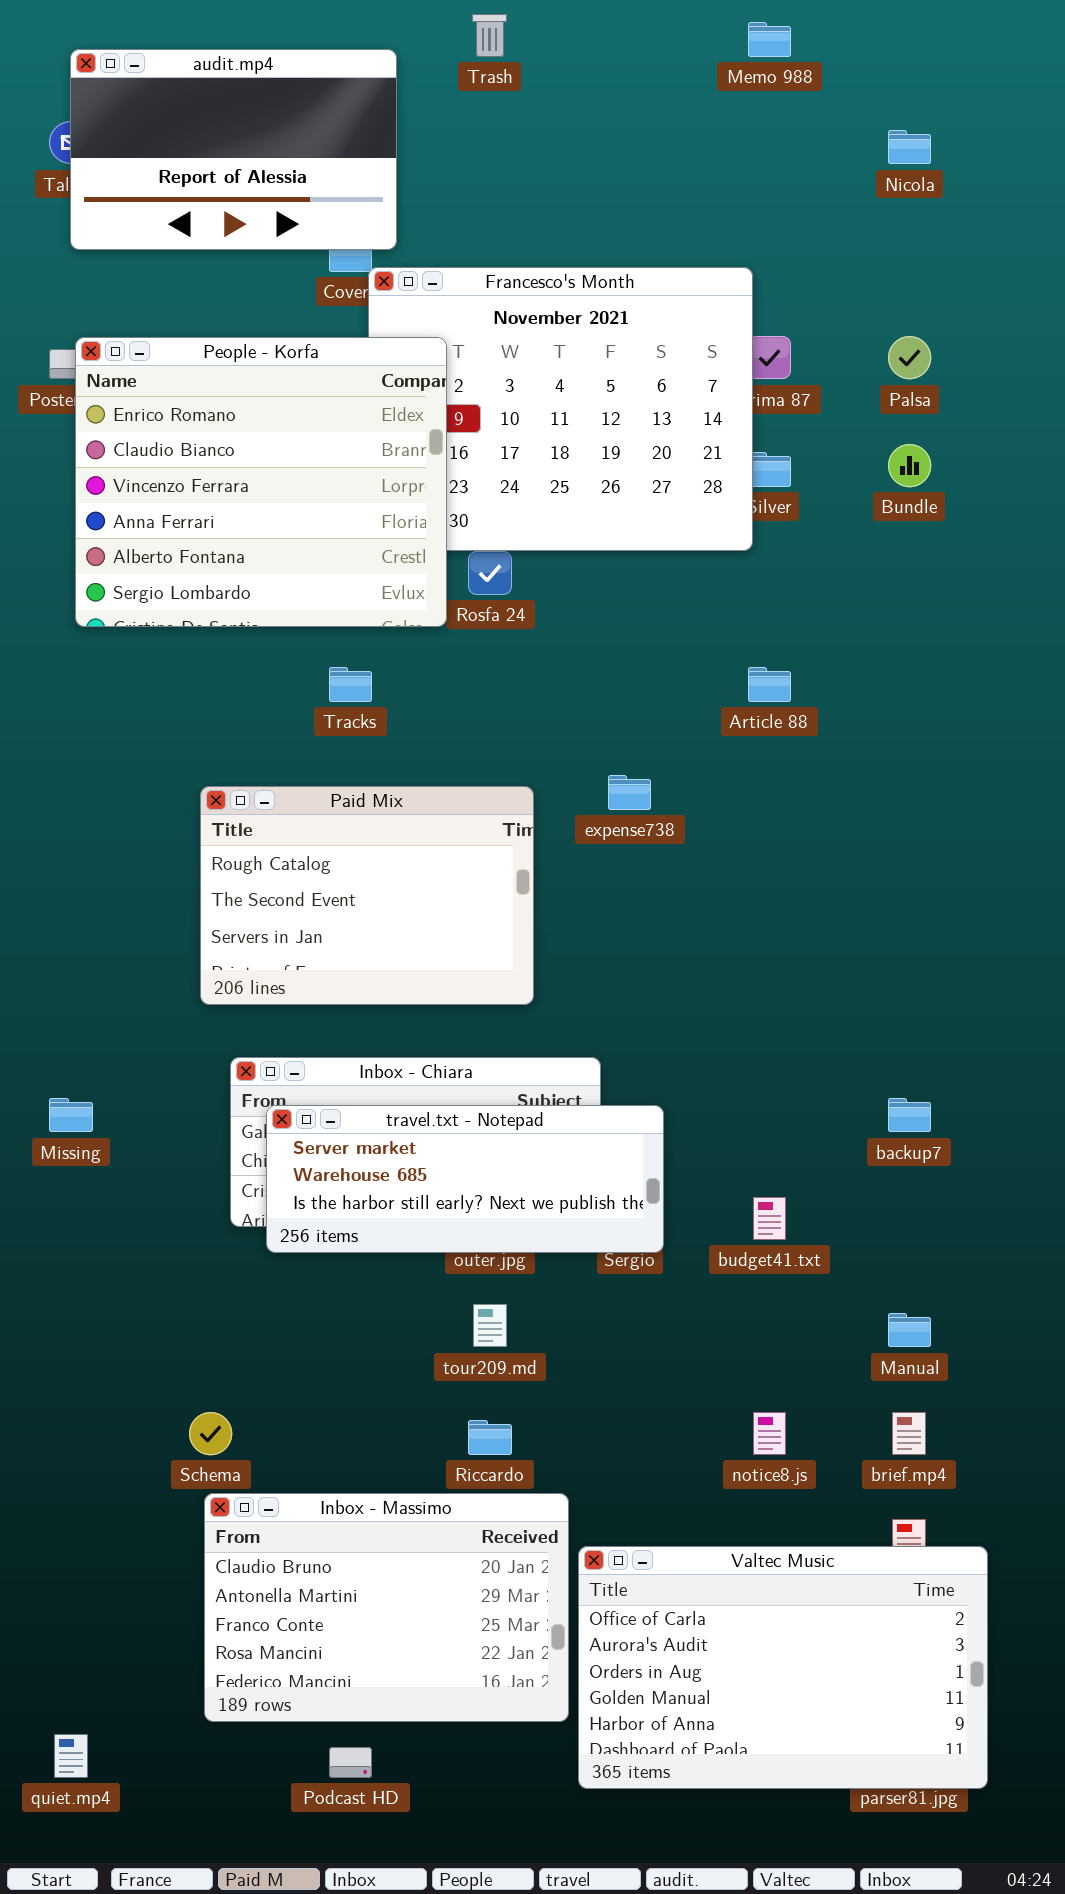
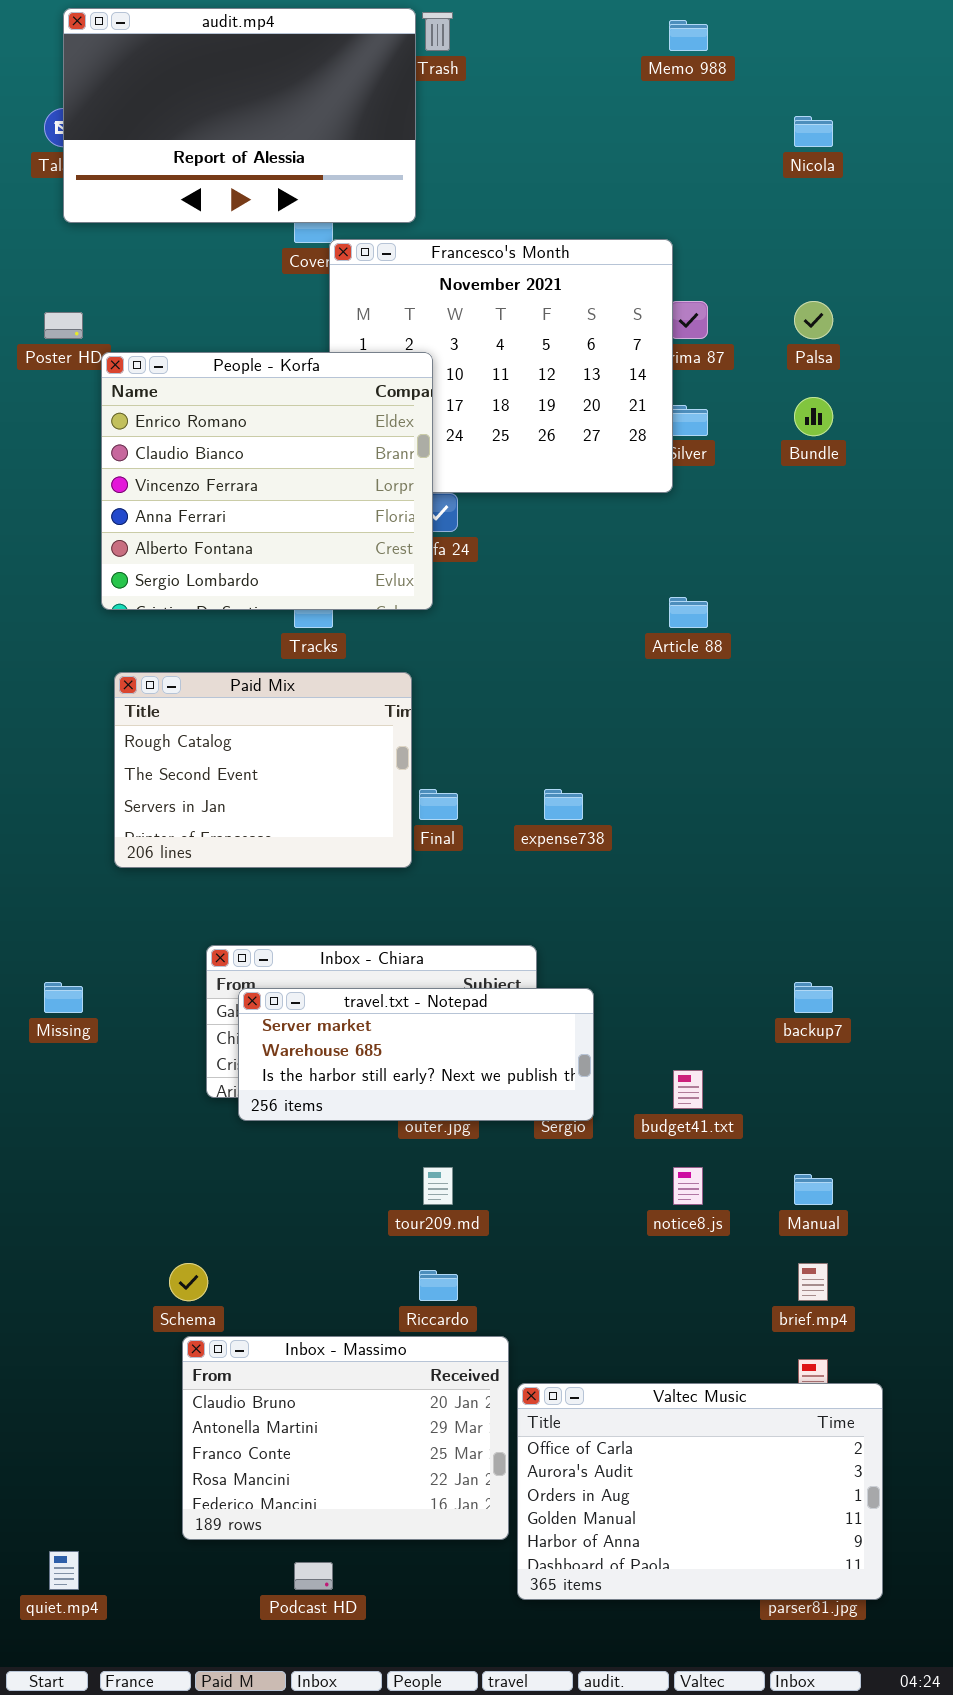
audit.mp4: [70,49,397,250] -> [63,8,416,223], resized
People - Korfa: [75,337,447,627] -> [101,352,433,610], moved
expense738: [608,775,651,810] -> [544,789,583,820], moved
Paid Mix: [200,786,534,1005] -> [114,672,412,868], moved
notice8.js: [753,1412,786,1455] -> [673,1167,703,1205], moved

